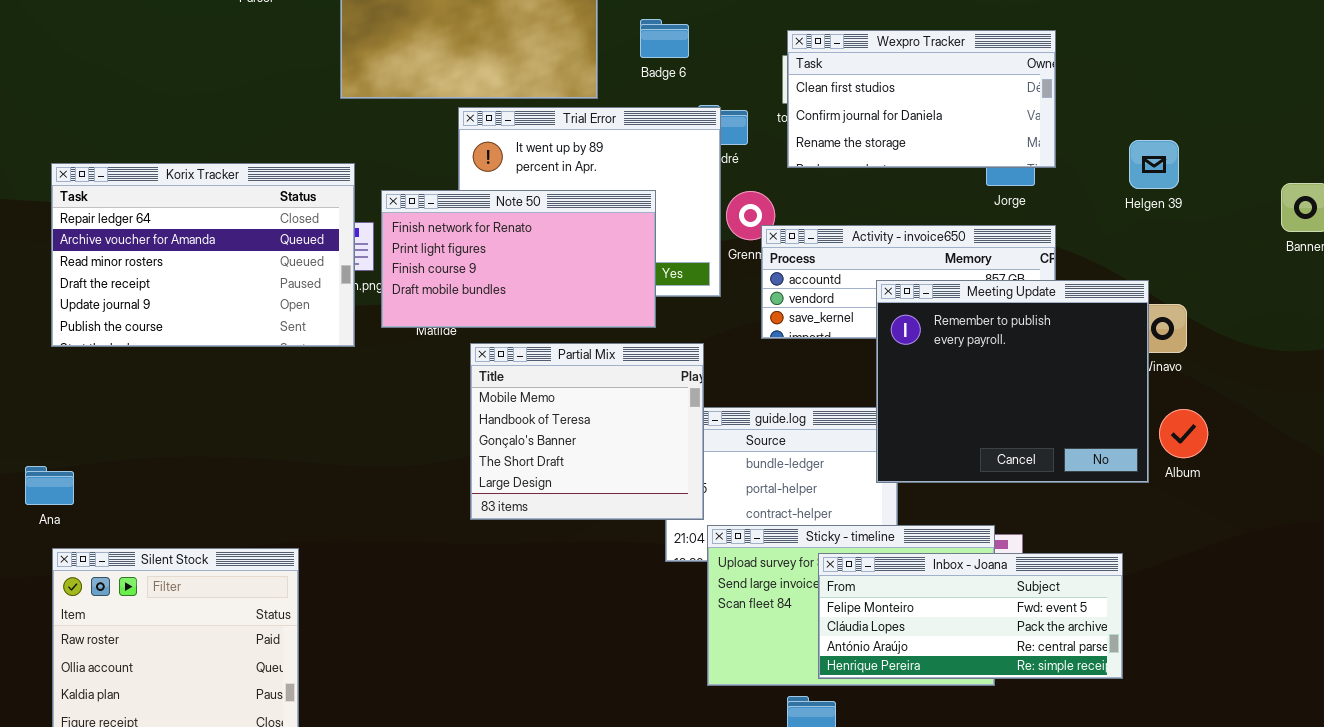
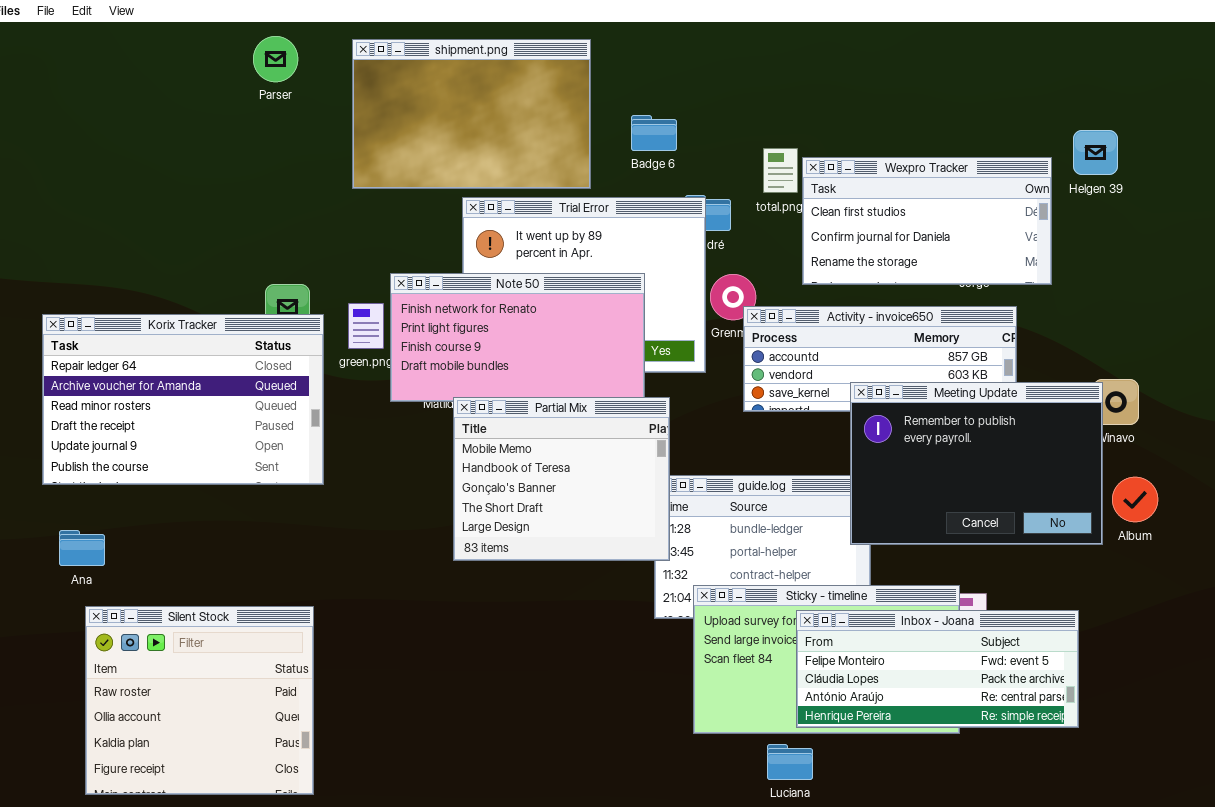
Wexpro Tracker: [787,30,1056,168] -> [802,157,1052,285], moved
Helgen 39: [1129,140,1179,189] -> [1073,130,1118,175], moved
Korix Tracker: [51,163,355,347] -> [42,314,324,485], moved
Meeting Update: [876,280,1149,483] -> [850,382,1103,545], resized
Partial Mix: [470,343,704,520] -> [453,397,670,561], moved

